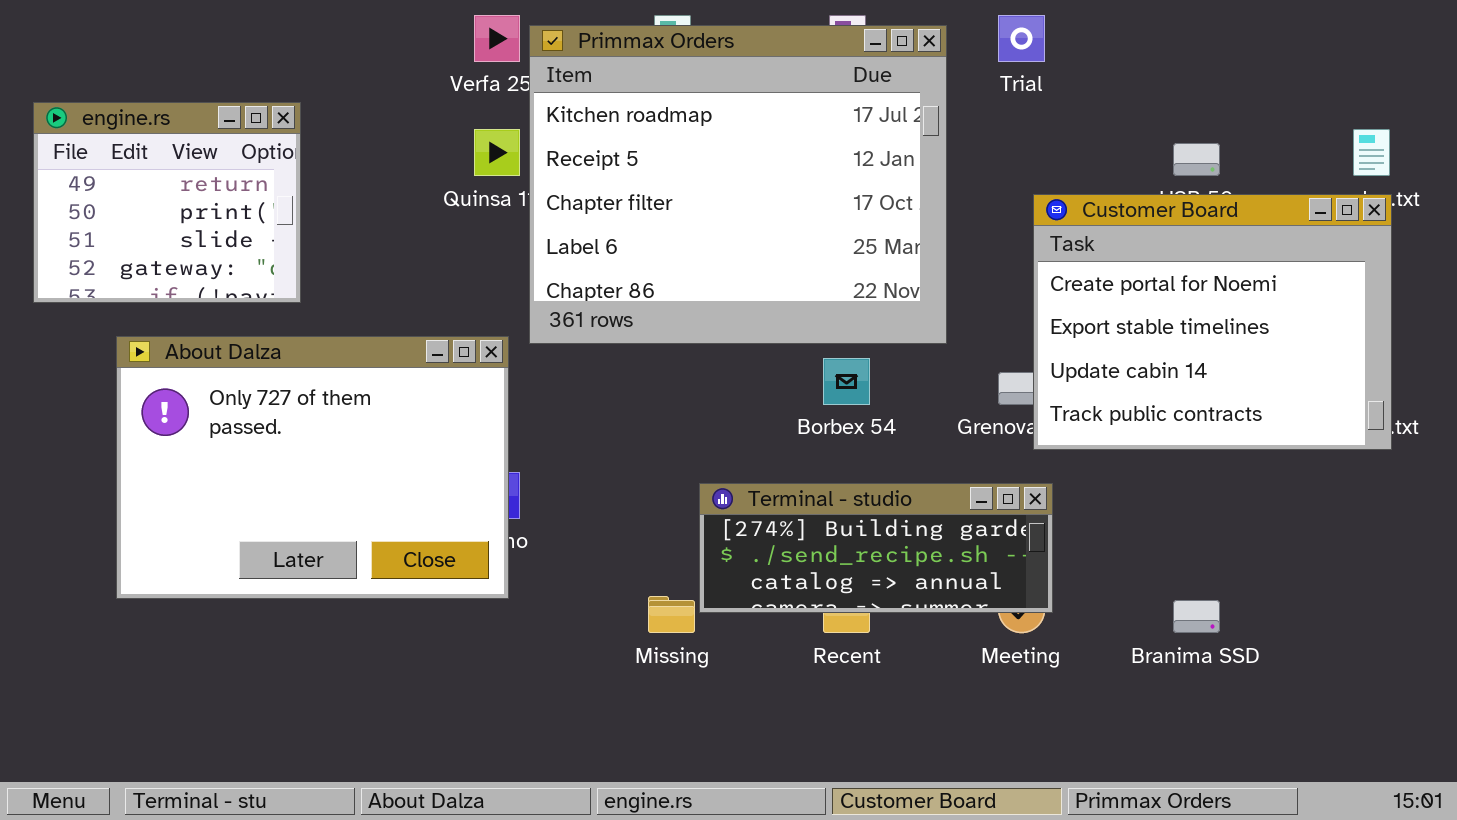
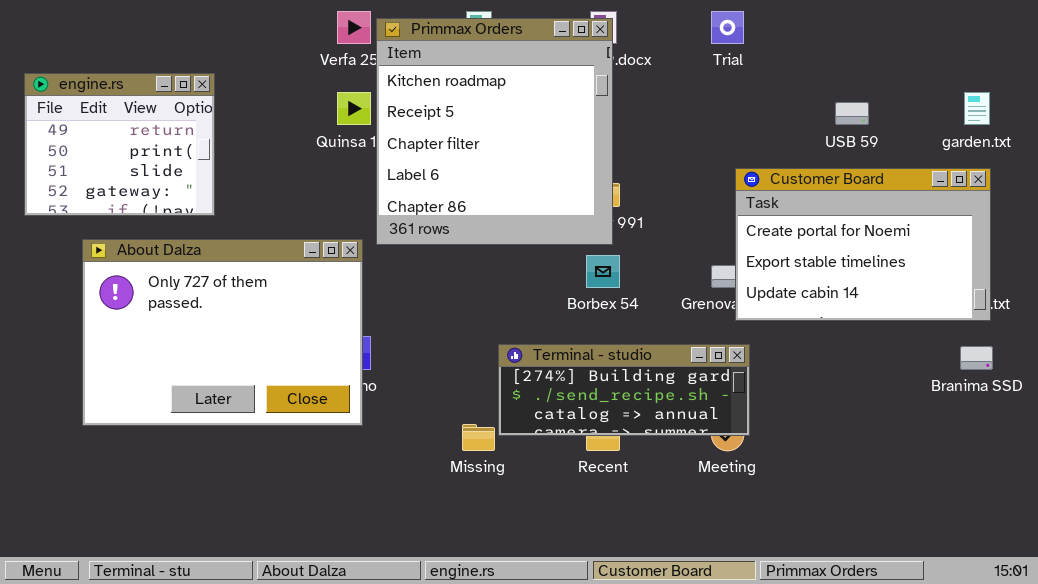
Primmax Orders: [529,25,947,344] -> [376,18,613,245], resized
Customer Board: [1033,194,1392,450] -> [735,168,991,321], resized
Branima SSD: [1173,600,1220,633] -> [960,346,993,370], moved

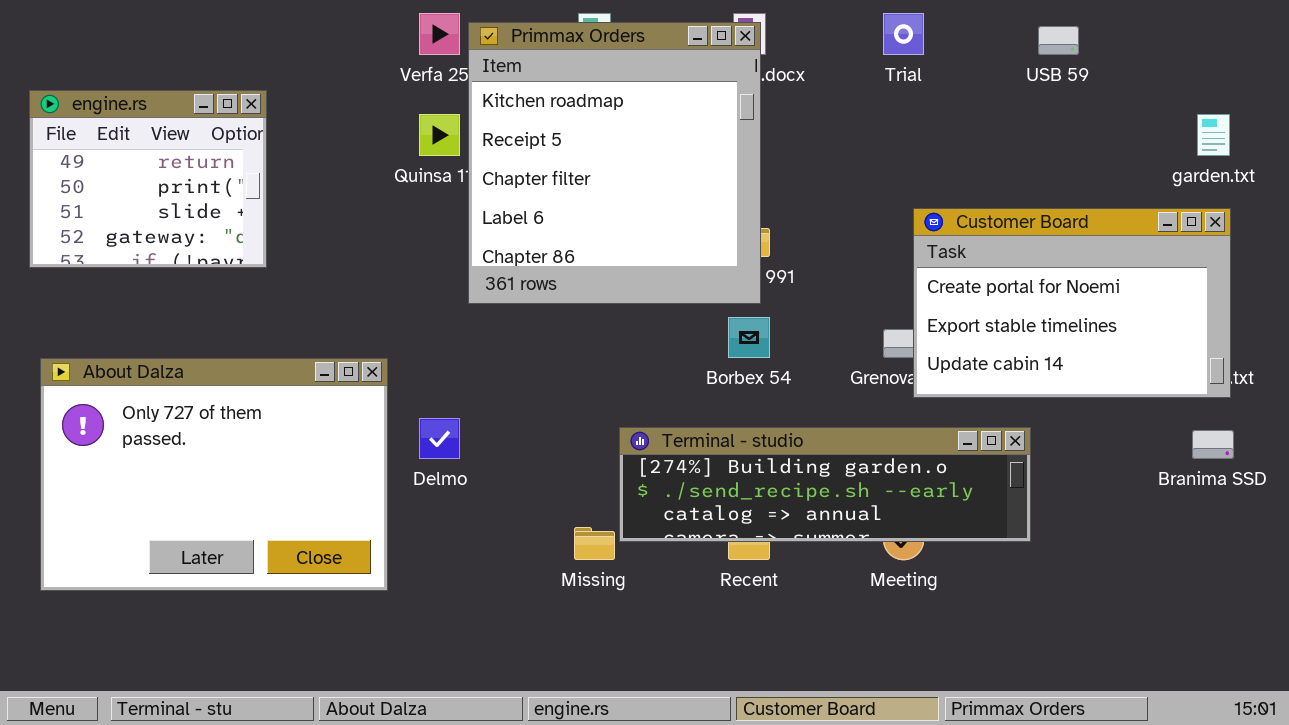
USB 59: [835,102,869,125] -> [1038,26,1079,55], moved
About Dalza: [82,239,363,426] -> [40,358,388,591], moved
Terminal - studio: [498,344,750,436] -> [619,427,1031,542], resized

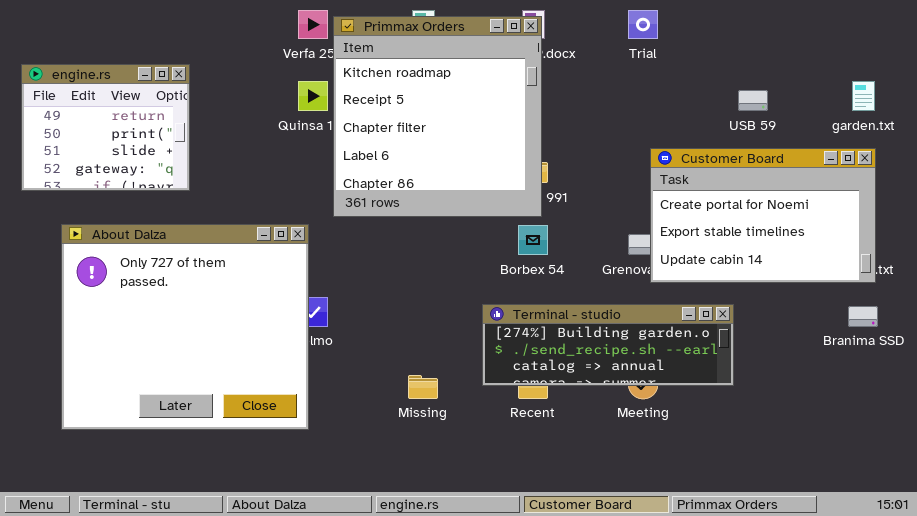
USB 59: [1038,26,1079,55] -> [738,90,768,111], moved
About Dalza: [40,358,388,591] -> [61,224,309,430], moved, resized
Terminal - studio: [619,427,1031,542] -> [482,304,734,386], resized

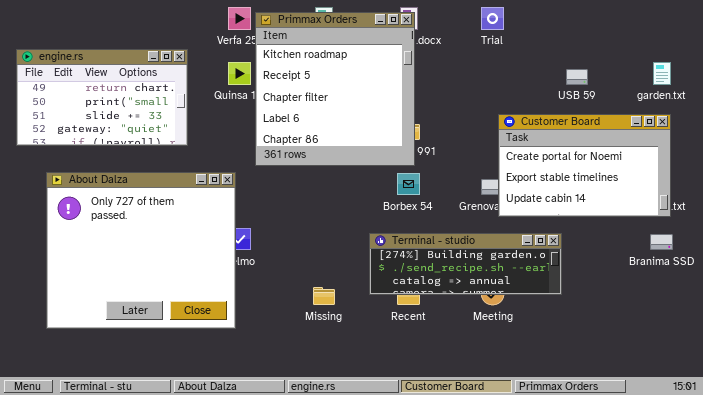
engine.rs: [21,64,190,191] -> [16,49,188,146], resized

